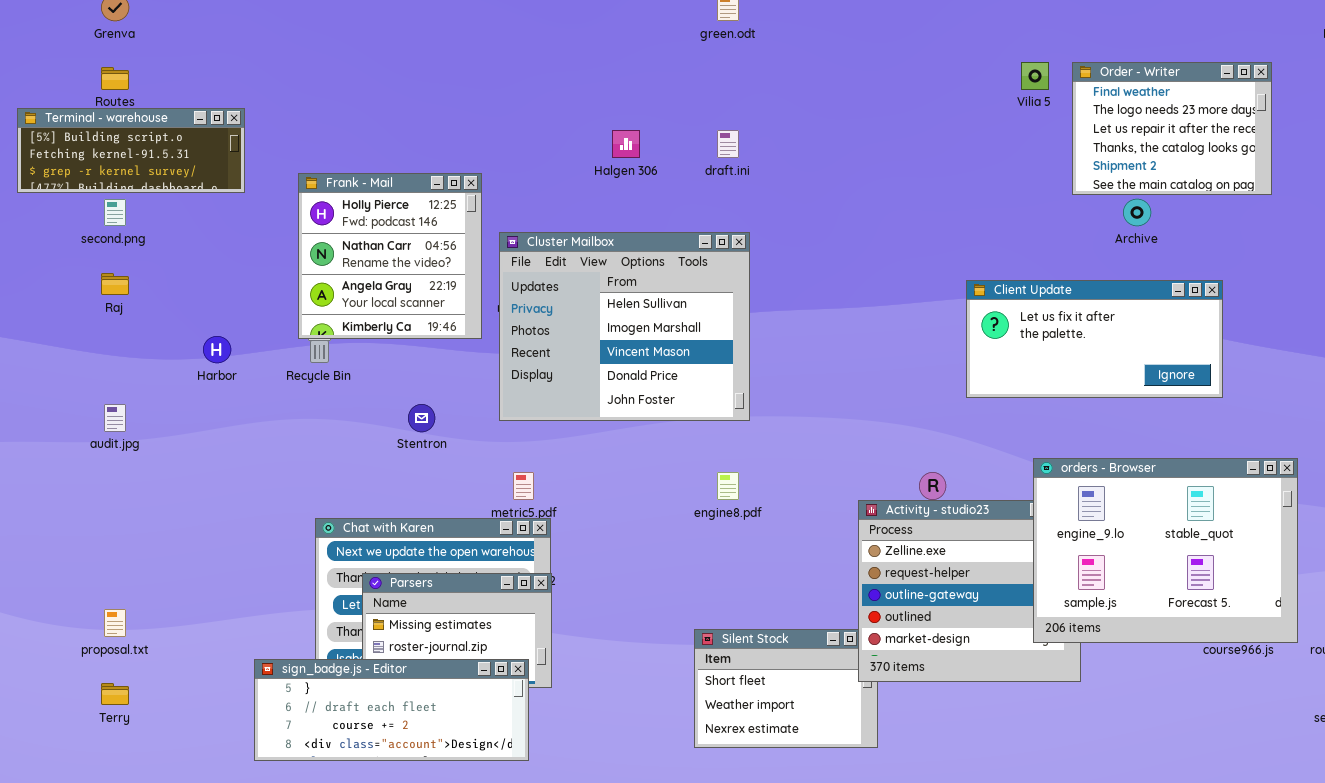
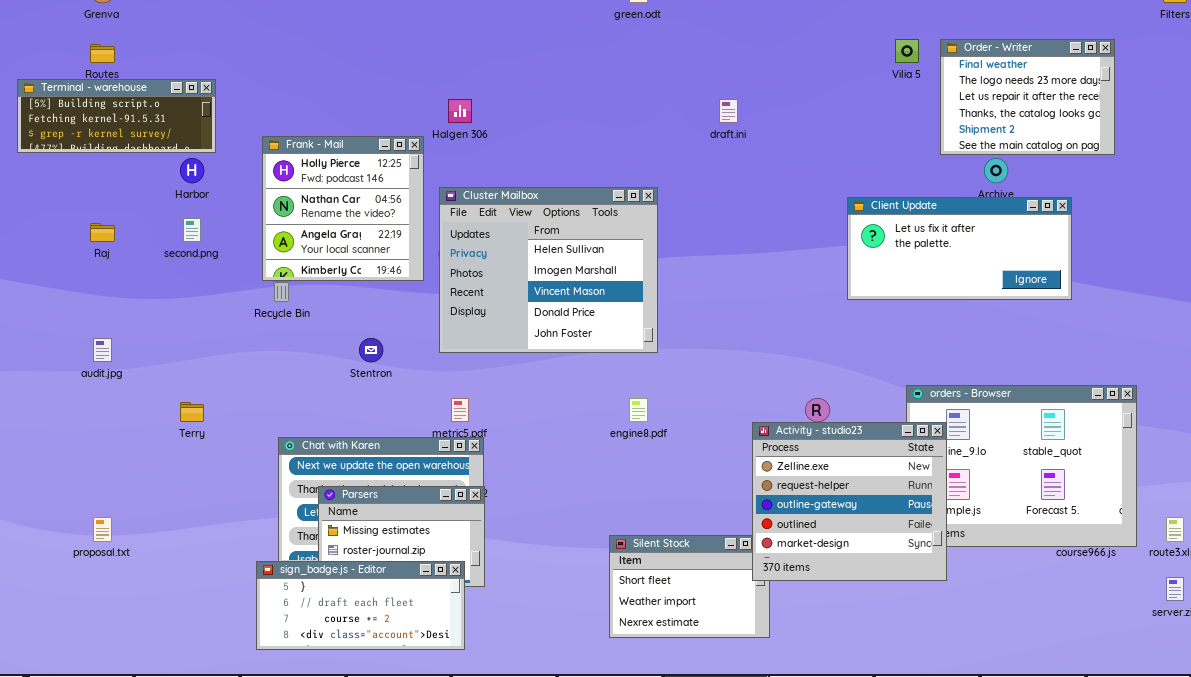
Halgen 306: [612,130,640,158] -> [448,99,472,123], moved
draft.ini: [717,130,739,158] -> [719,99,738,123], moved
second.png: [104,199,126,226] -> [183,218,201,242], moved
Client Update: [966,280,1223,398] -> [847,197,1072,300], moved
Harbor: [203,336,231,363] -> [180,158,204,183], moved
Activity - studio23: [858,500,1081,682] -> [752,422,947,581], raised
sign_badge.js - Editor: [254,659,529,761] -> [256,561,465,650], resized
Terry: [101,683,129,705] -> [180,402,204,422], moved

